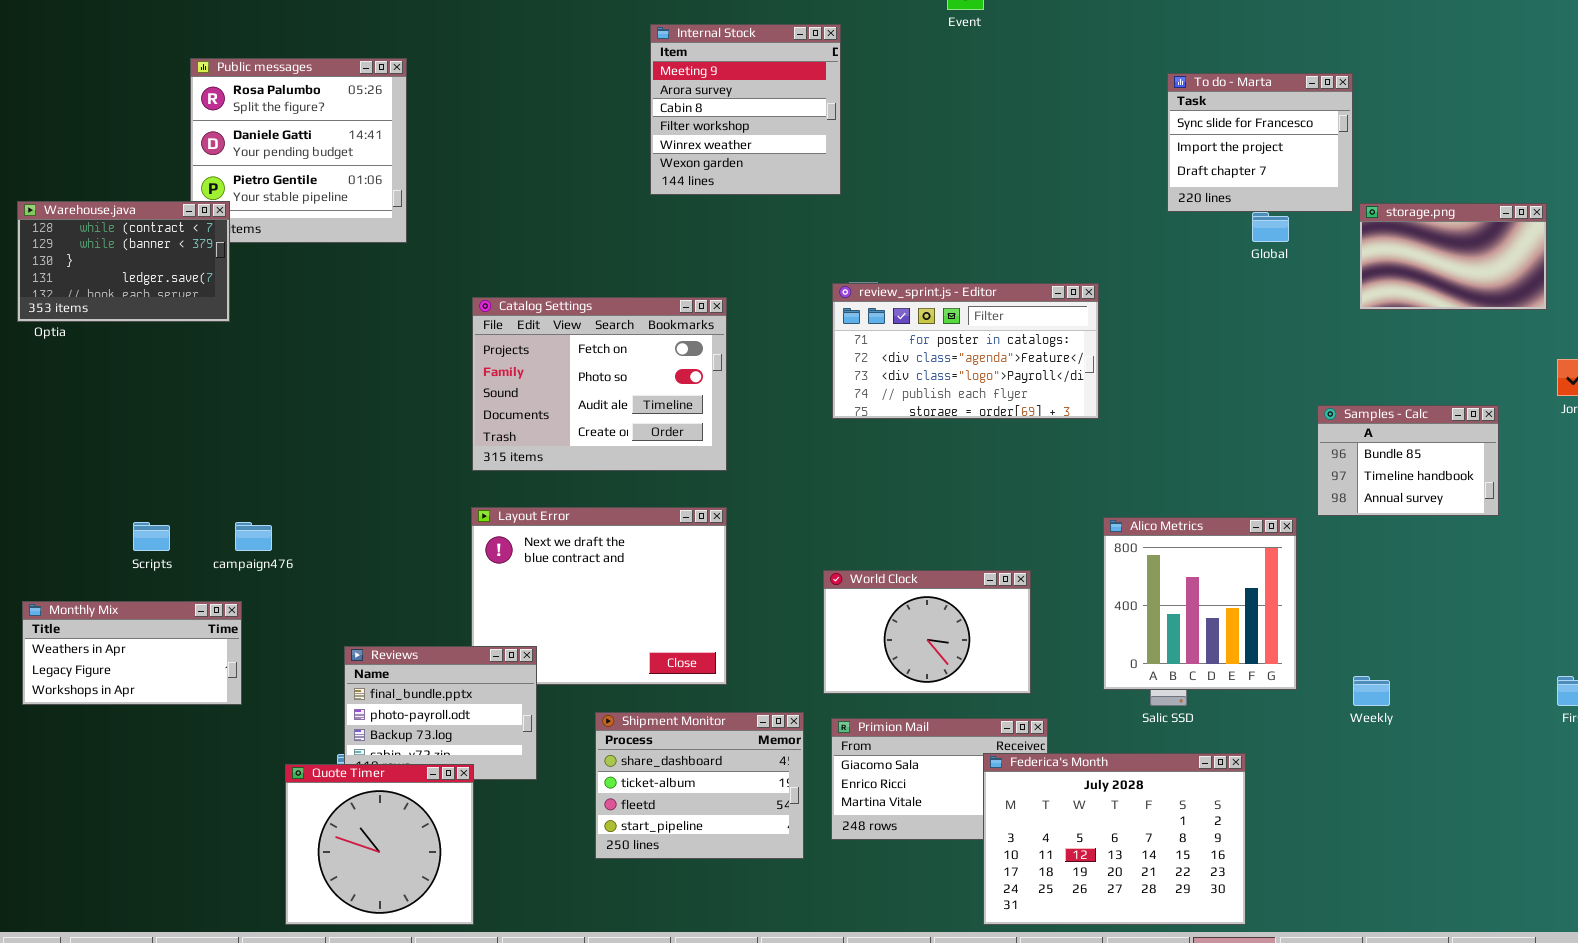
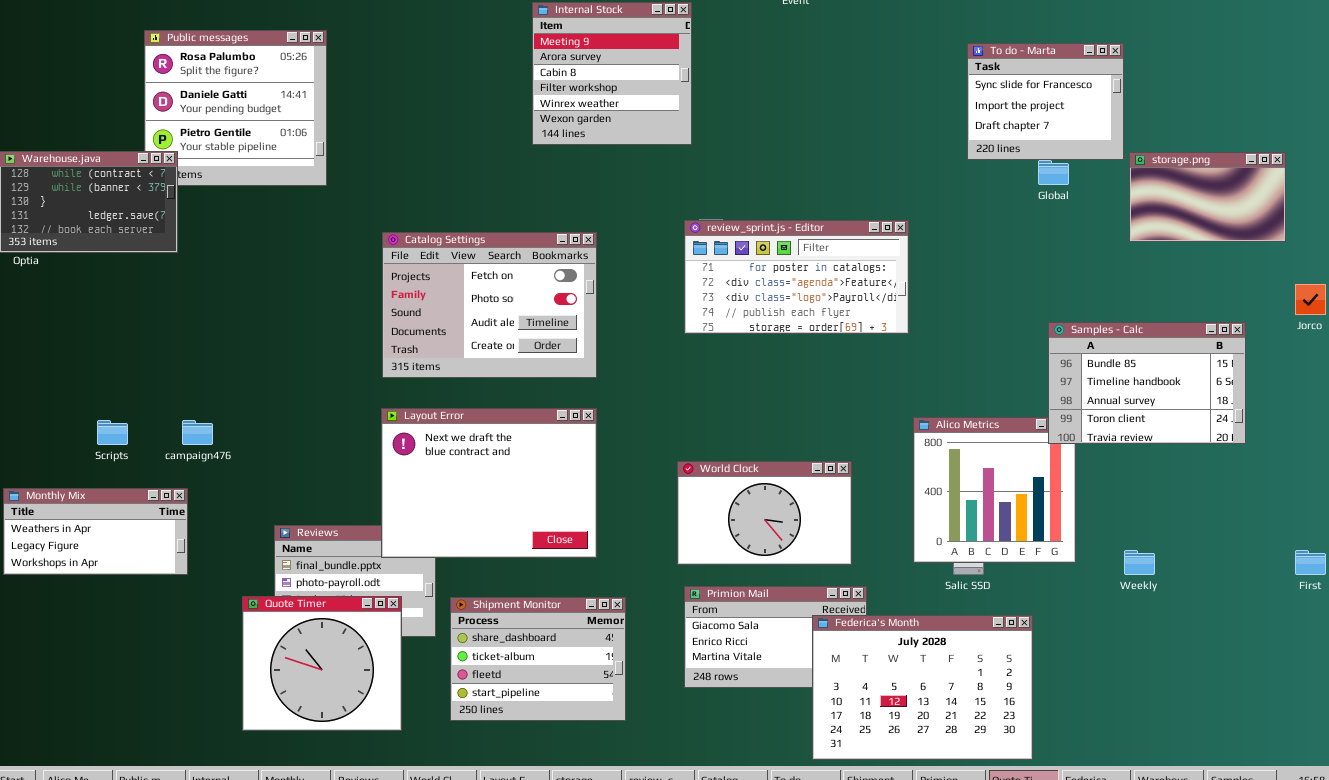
Samples - Calc: [1317,405,1499,516] -> [1048,322,1246,444], resized
Layout Error: [471,507,727,685] -> [381,408,597,558], raised
Shipment Monitor: [595,712,804,859] -> [450,597,626,721], moved
Quote Timer: [285,764,474,925] -> [242,596,402,731], moved

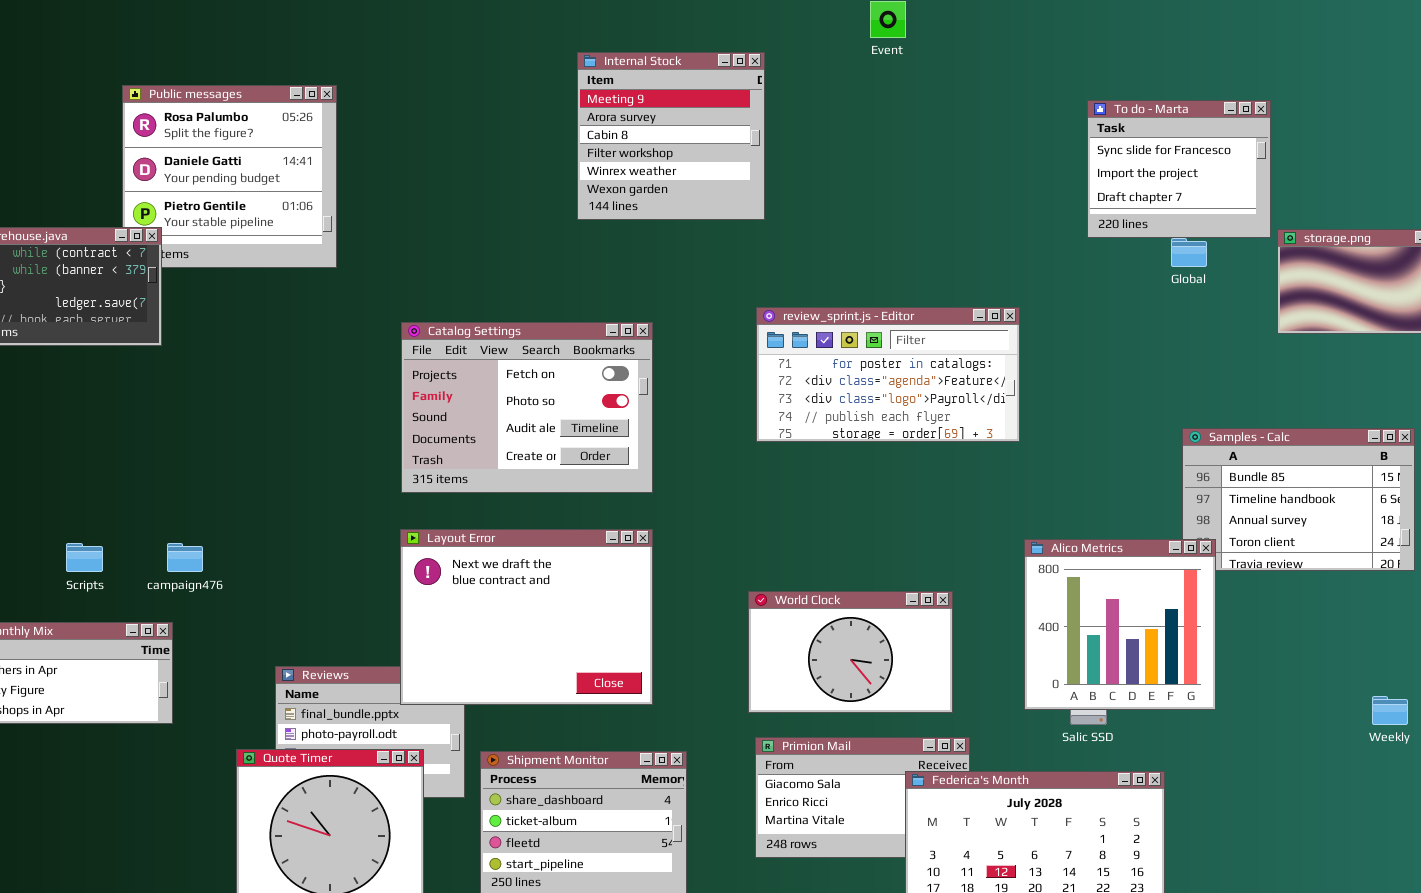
Alico Metrics: [913,417,1076,563] -> [1024,539,1216,710], raised
Weekly: [1124,550,1155,575] -> [1372,696,1408,725], moved

